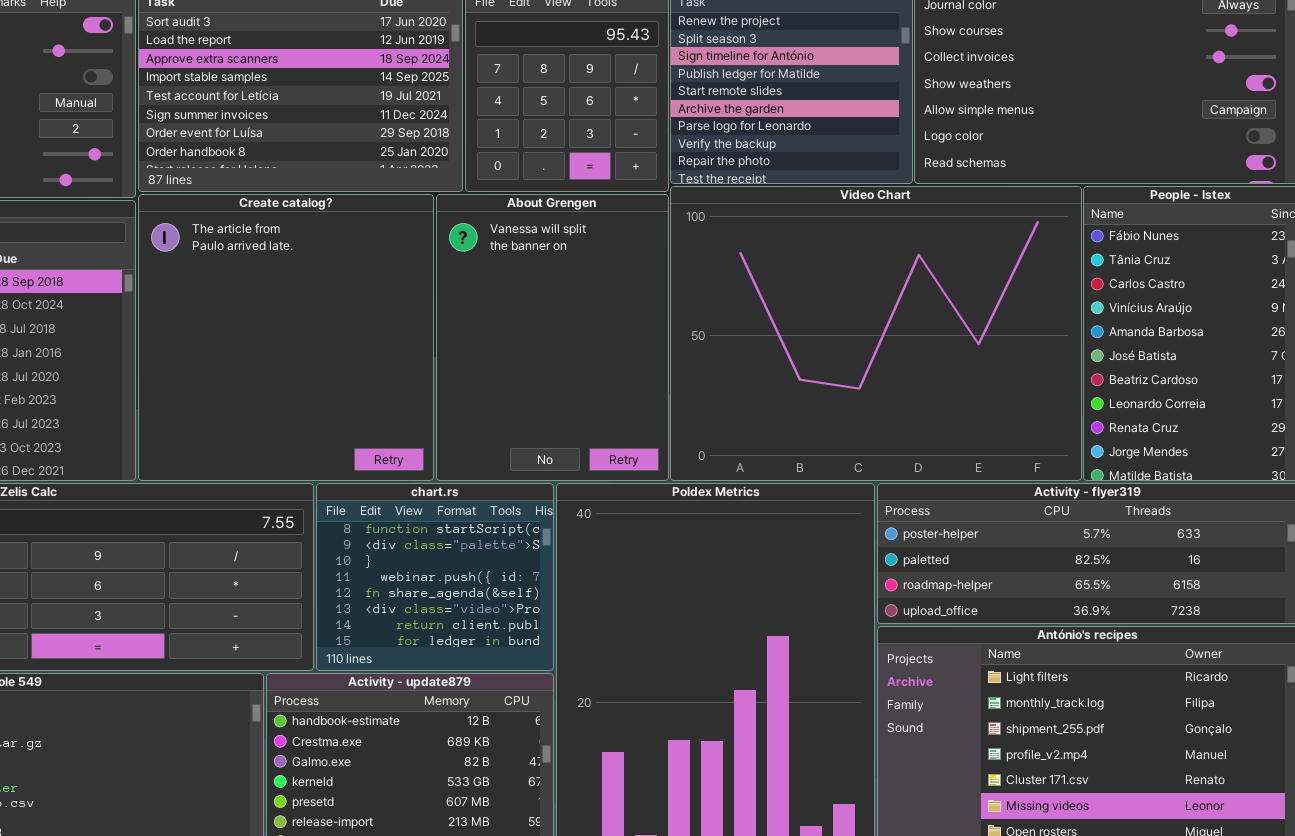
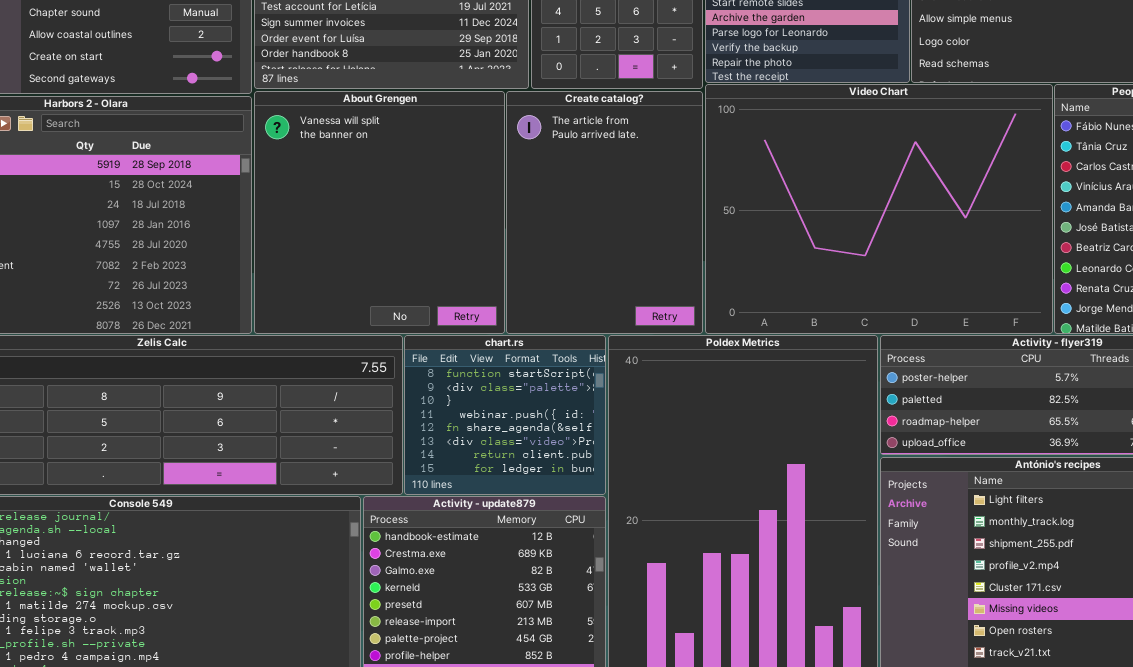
Create catalog?: [138,194,434,481] -> [506,91,703,334], moved, resized
About Grengen: [436,194,669,481] -> [254,91,505,334], moved, resized

